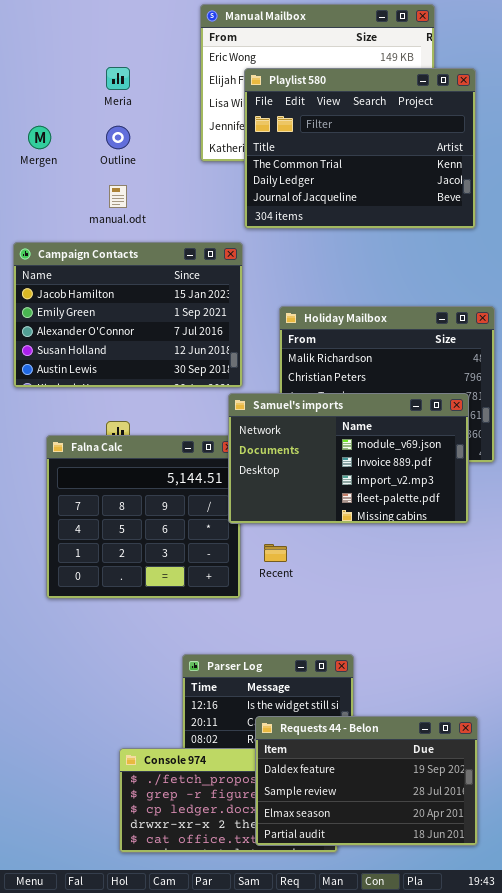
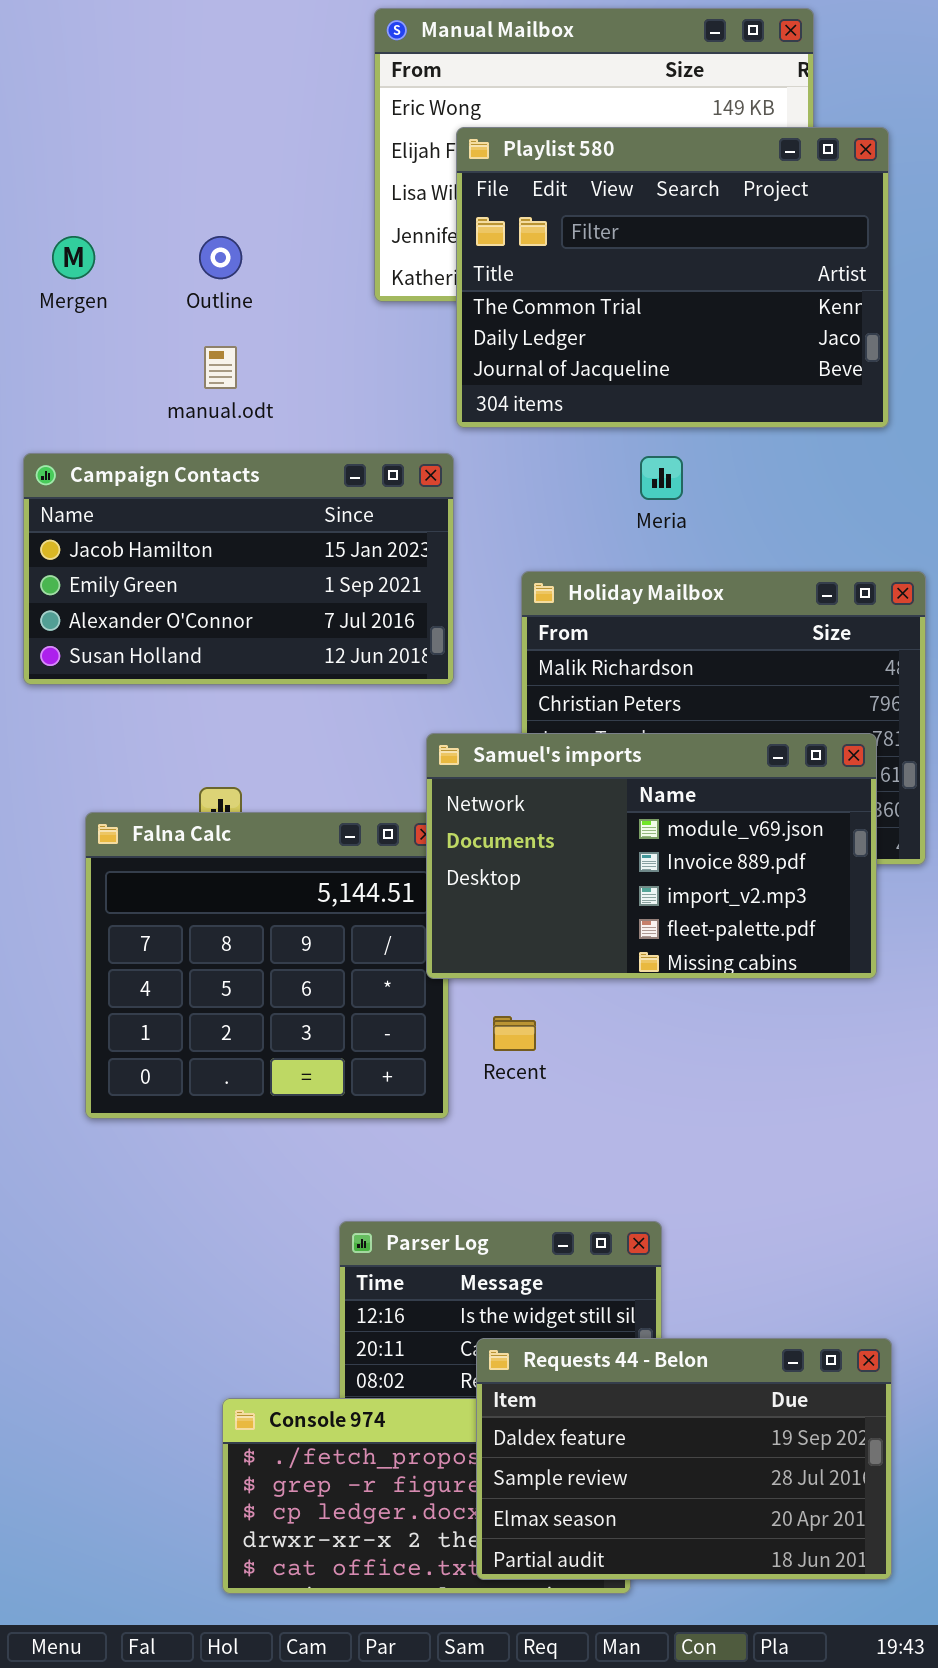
Meria: [106,67,130,90] -> [640,456,683,500], moved
Campaign Contacts: [13,242,243,388] -> [23,453,454,685], resized

